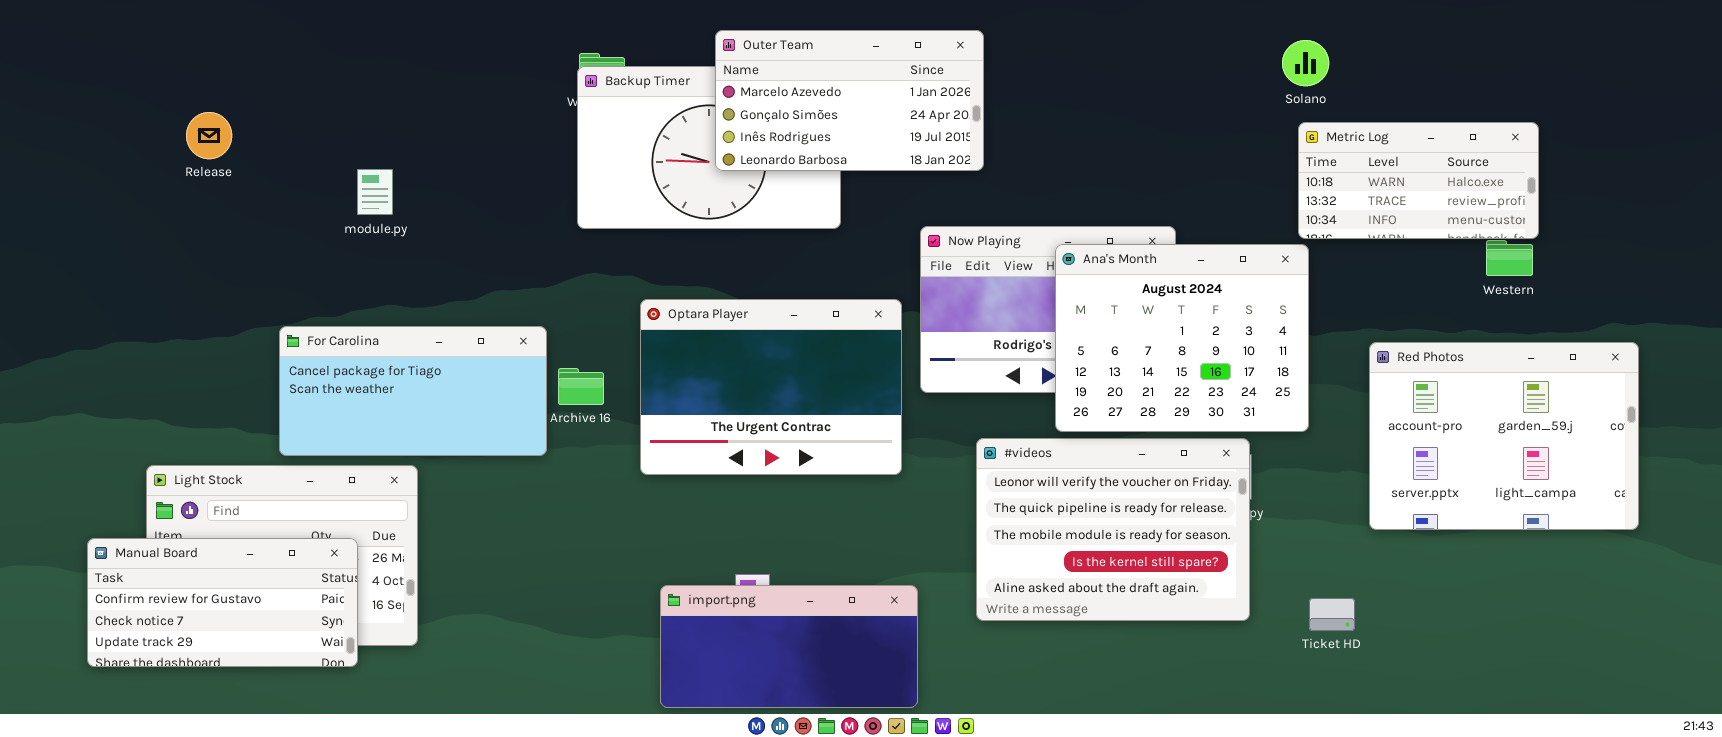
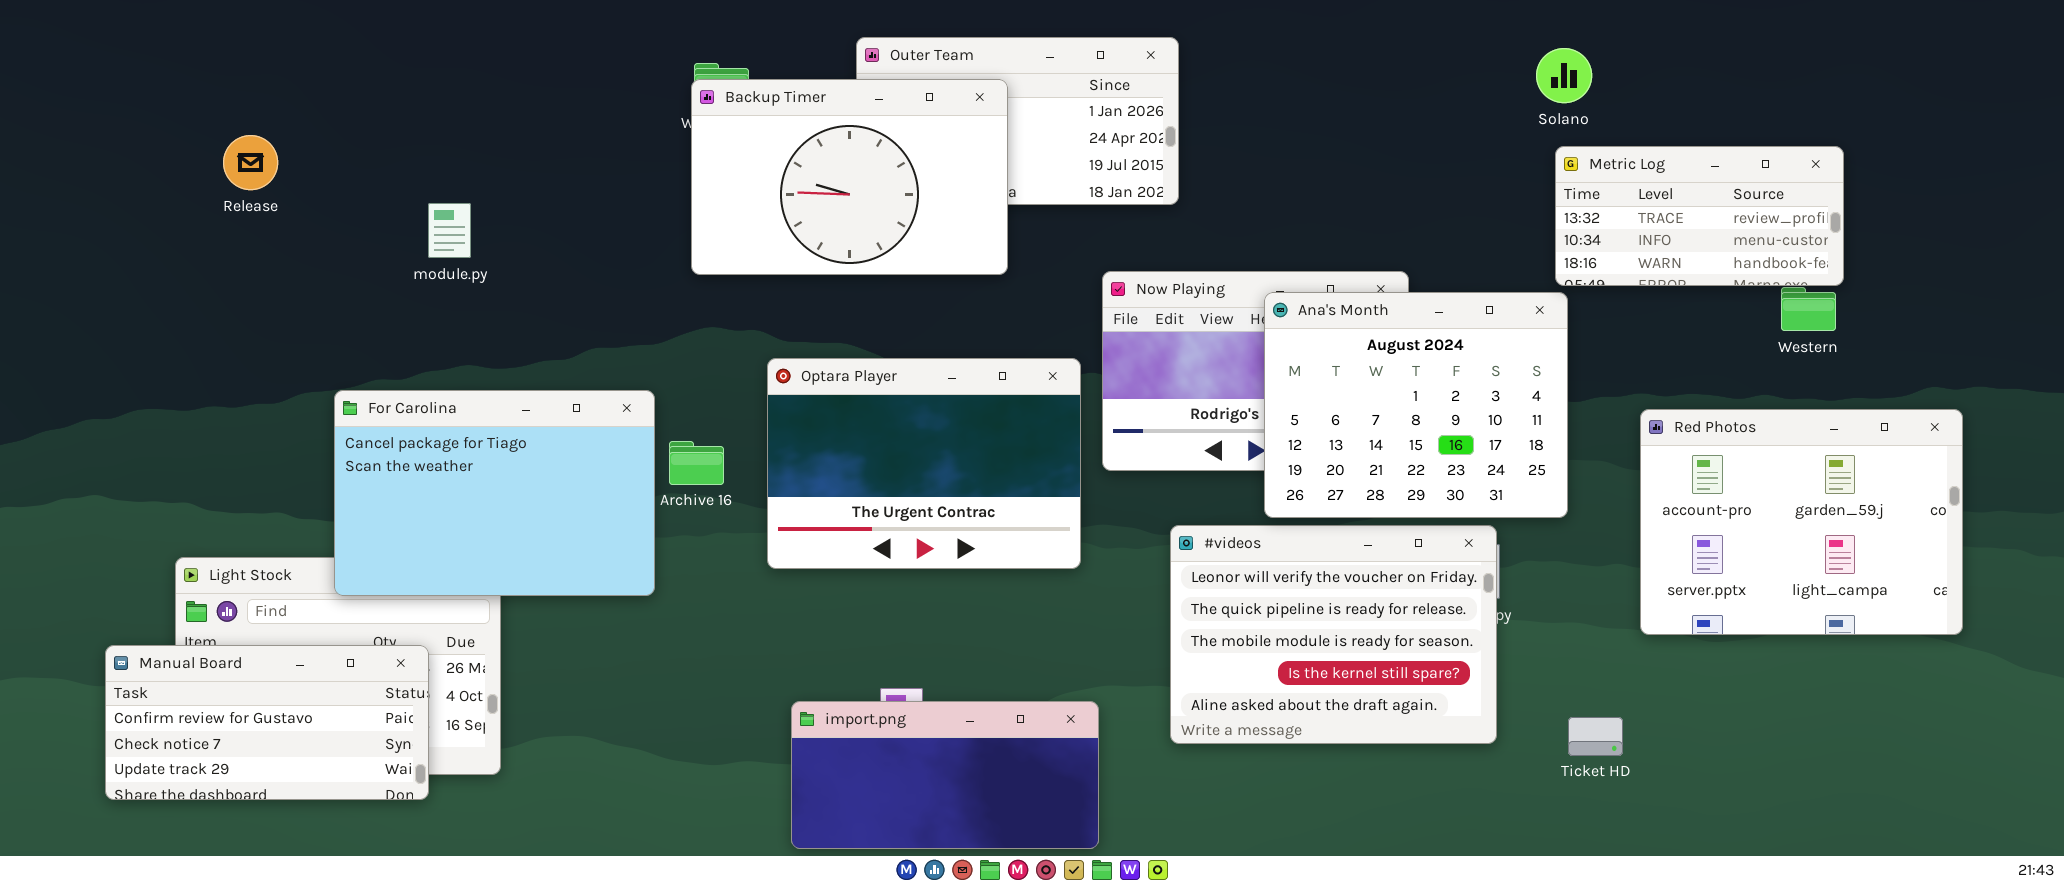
Backup Timer: [577,66,841,229] -> [691,79,1008,275], raised
Metric Log: [1298,122,1539,239] -> [1555,146,1844,286], scrolled down 1 row
For Carolina: [279,326,547,456] -> [334,390,655,596], resized

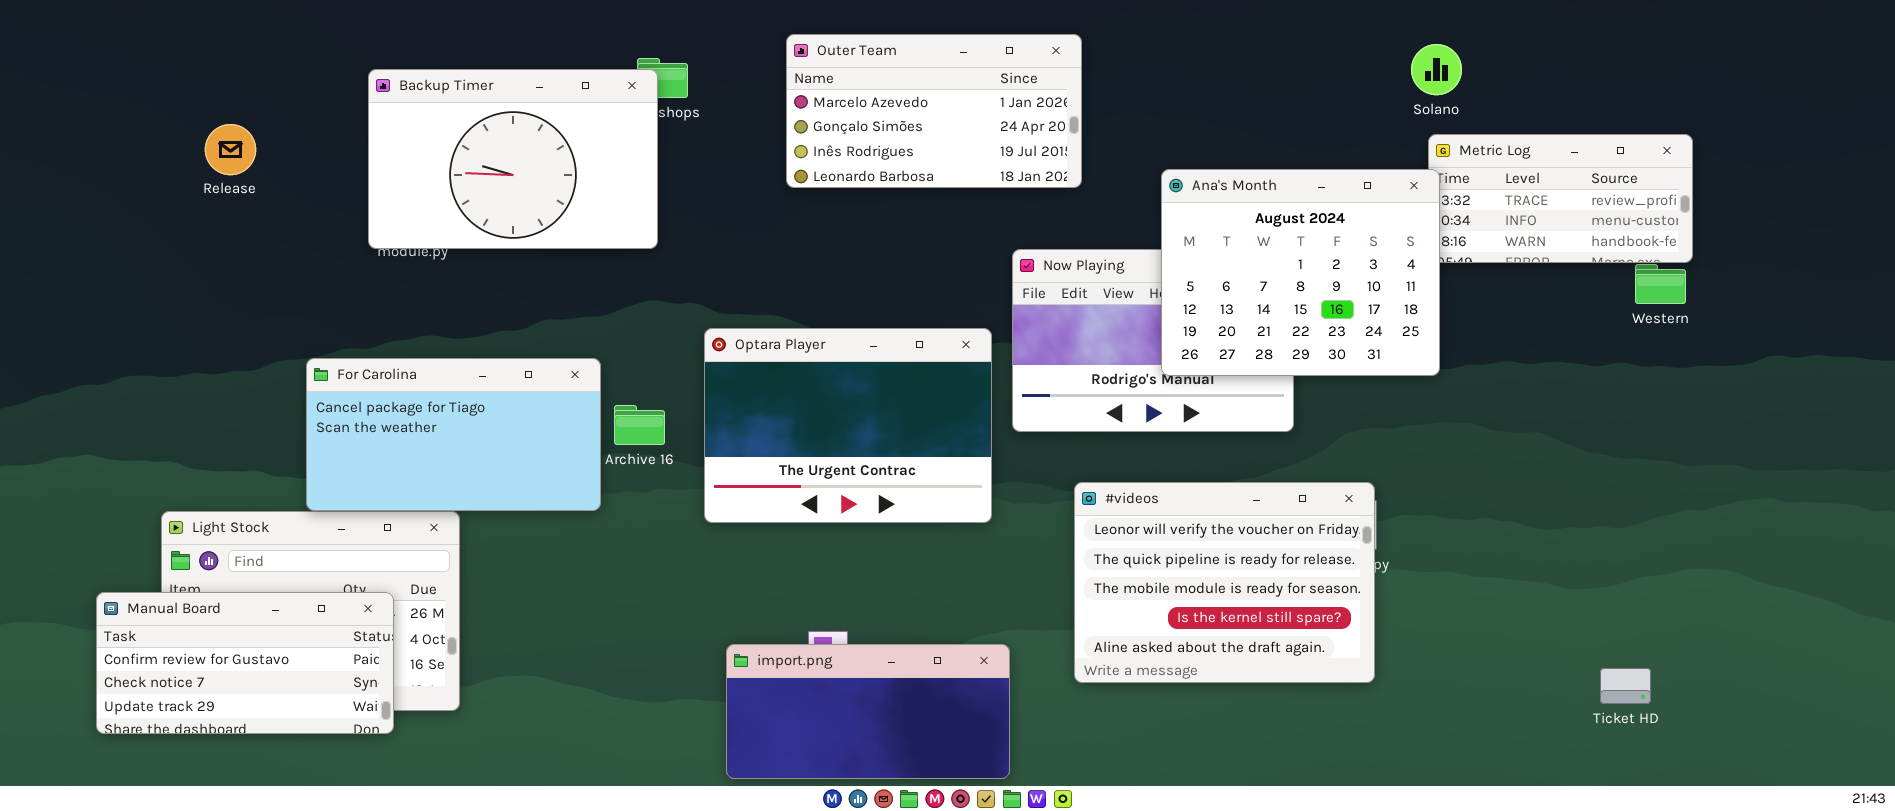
Backup Timer: [691,79,1008,275] -> [368,69,658,249], moved
Ana's Month: [1264,292,1568,518] -> [1161,169,1440,376], moved
For Carolina: [334,390,655,596] -> [306,358,601,511], resized
Red Photos: [1640,409,1963,635] -> none, closed
Ticket HD: [1568,717,1623,756] -> [1600,668,1651,704], moved

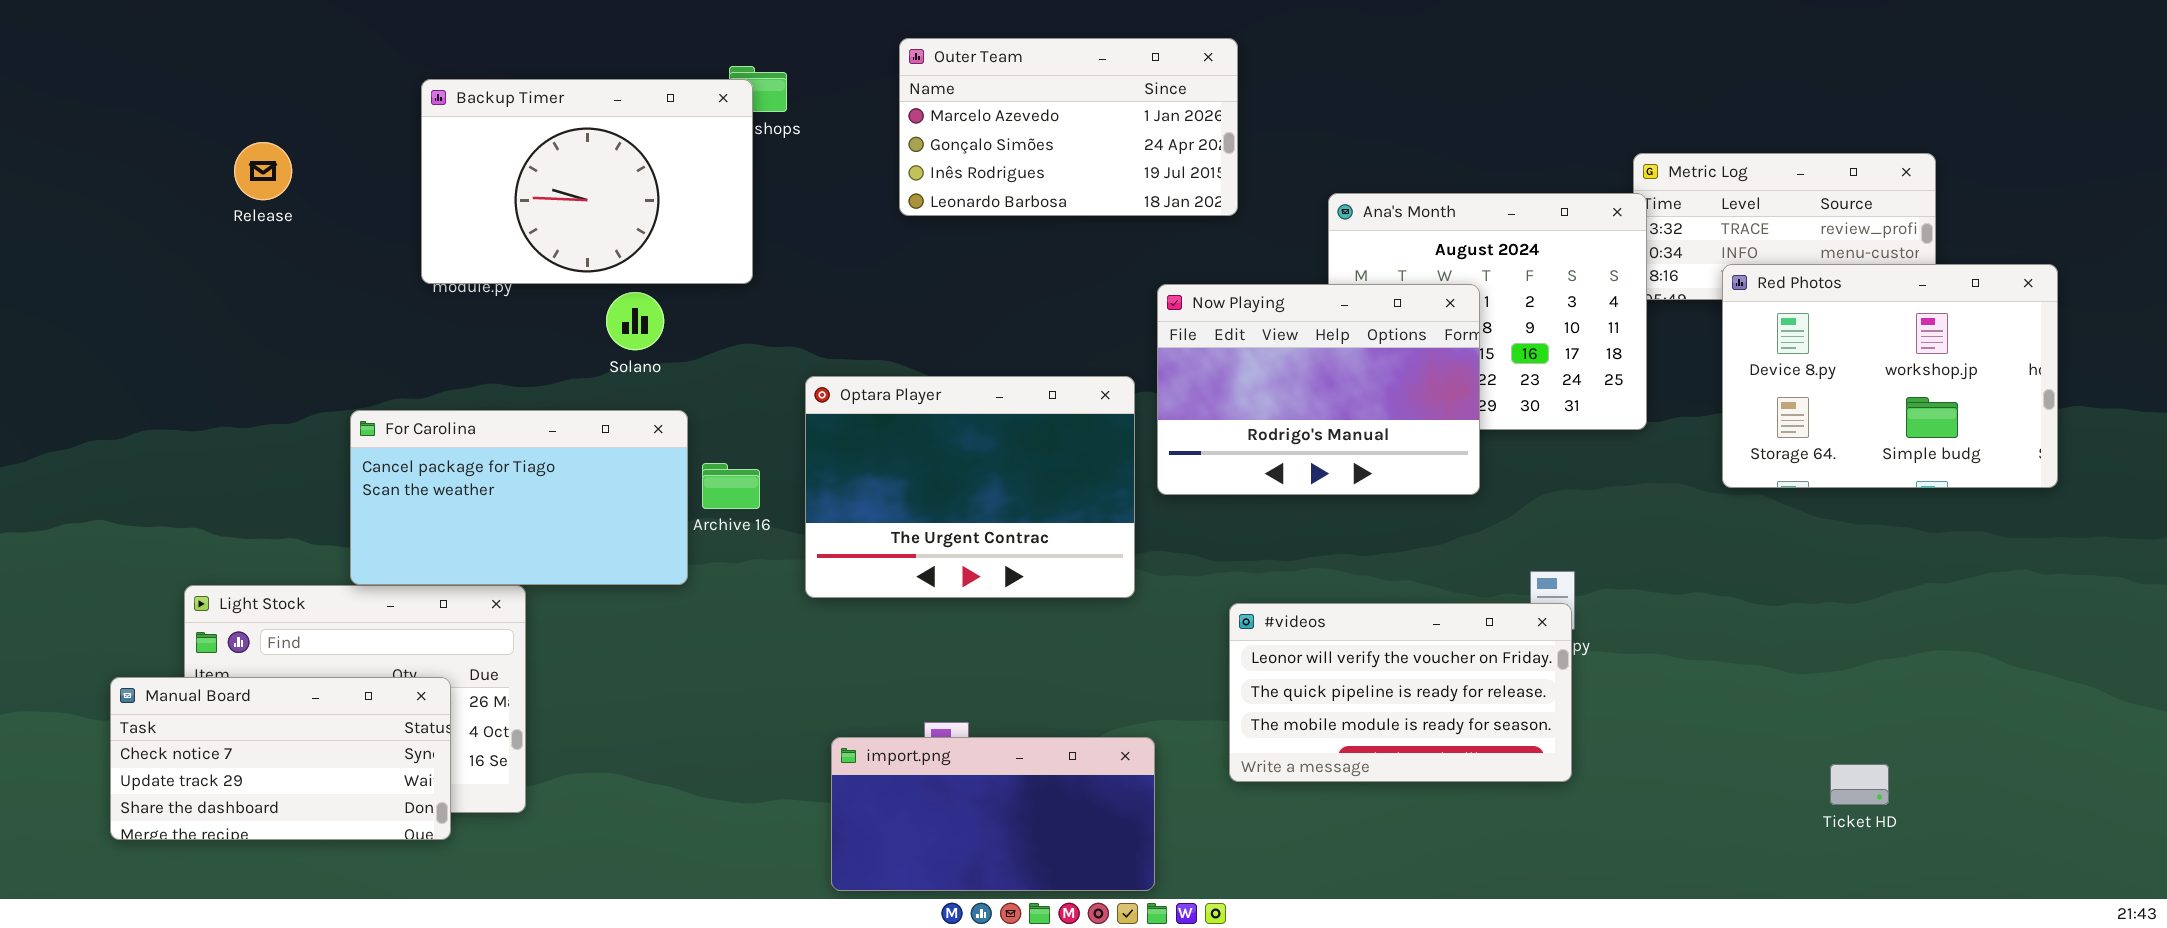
Solano: [1411,44,1462,95] -> [606,292,664,350], moved
Red Photos: none -> [1722,264,2058,488], opened
Now Playing: [1012,249,1294,432] -> [1157,284,1480,495], raised
#videos: [1074,482,1375,683] -> [1229,603,1572,782], resized
Manual Board: [96,592,394,734] -> [110,677,451,840], scrolled down 1 row

